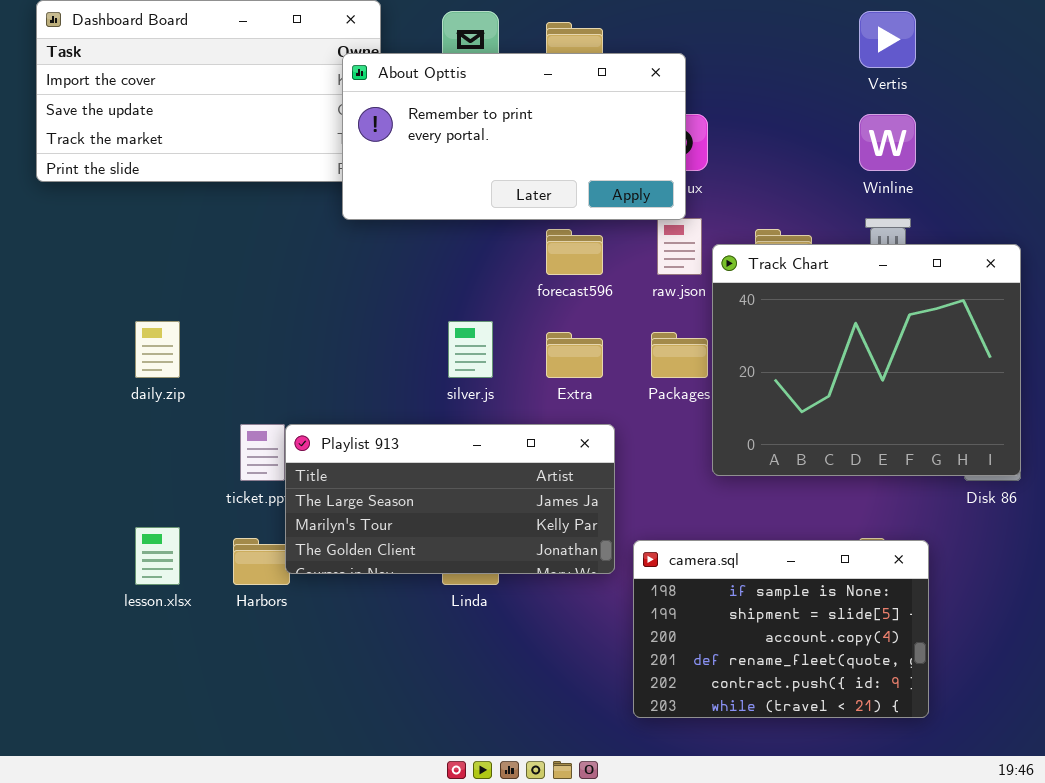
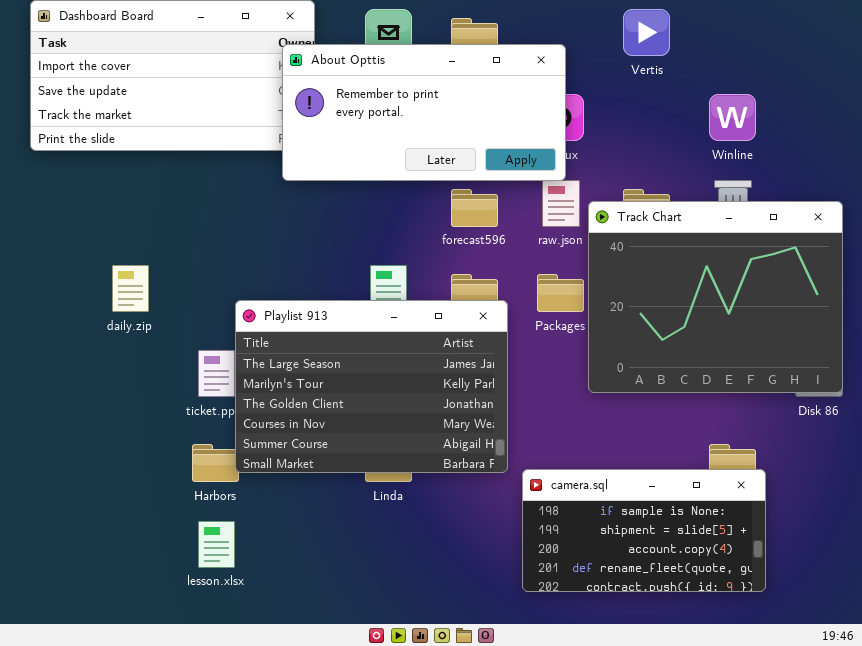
Vertis: [859,11,916,68] -> [623,9,670,56], moved
Playlist 913: [285,424,615,574] -> [235,300,508,473], resized
lesson.xlsx: [135,527,180,585] -> [198,521,235,568], moved
camera.sql: [633,540,929,718] -> [522,469,766,592], resized

